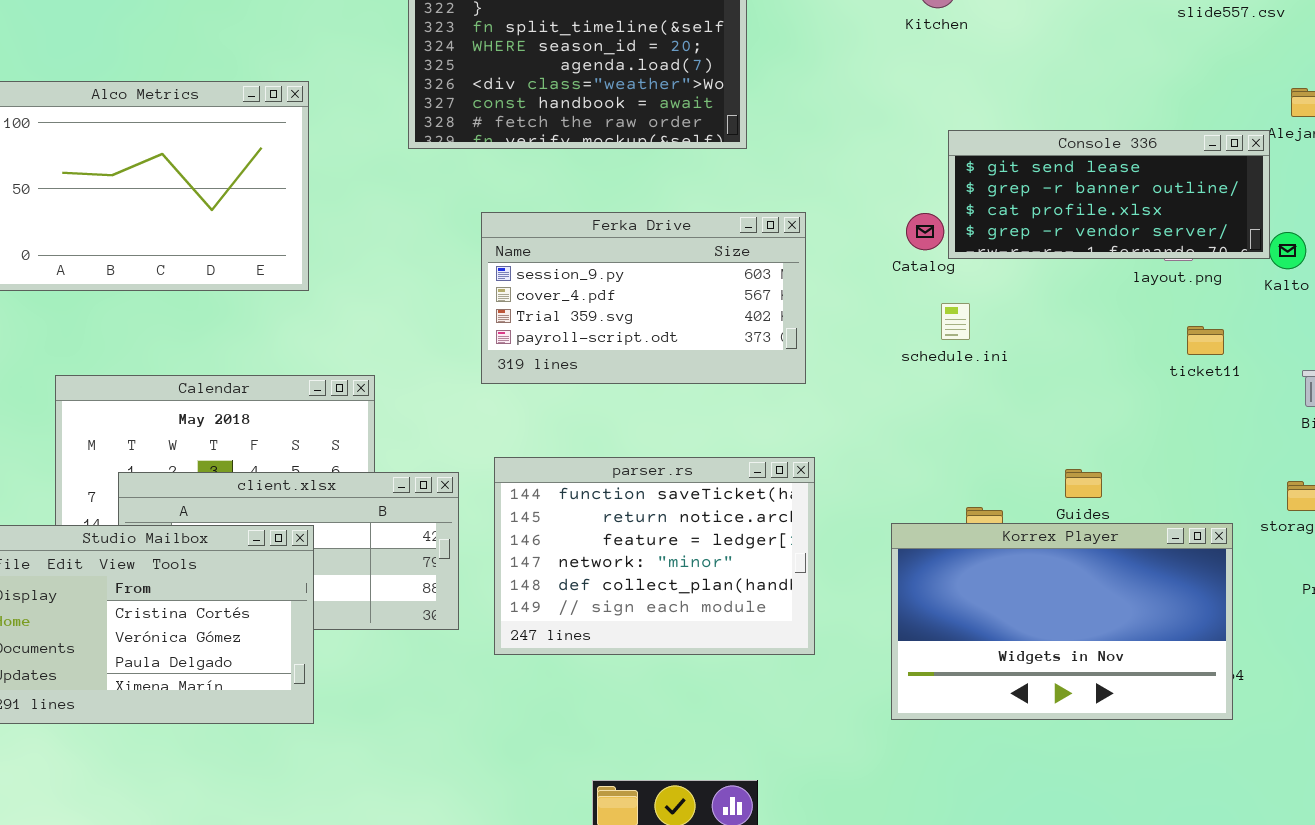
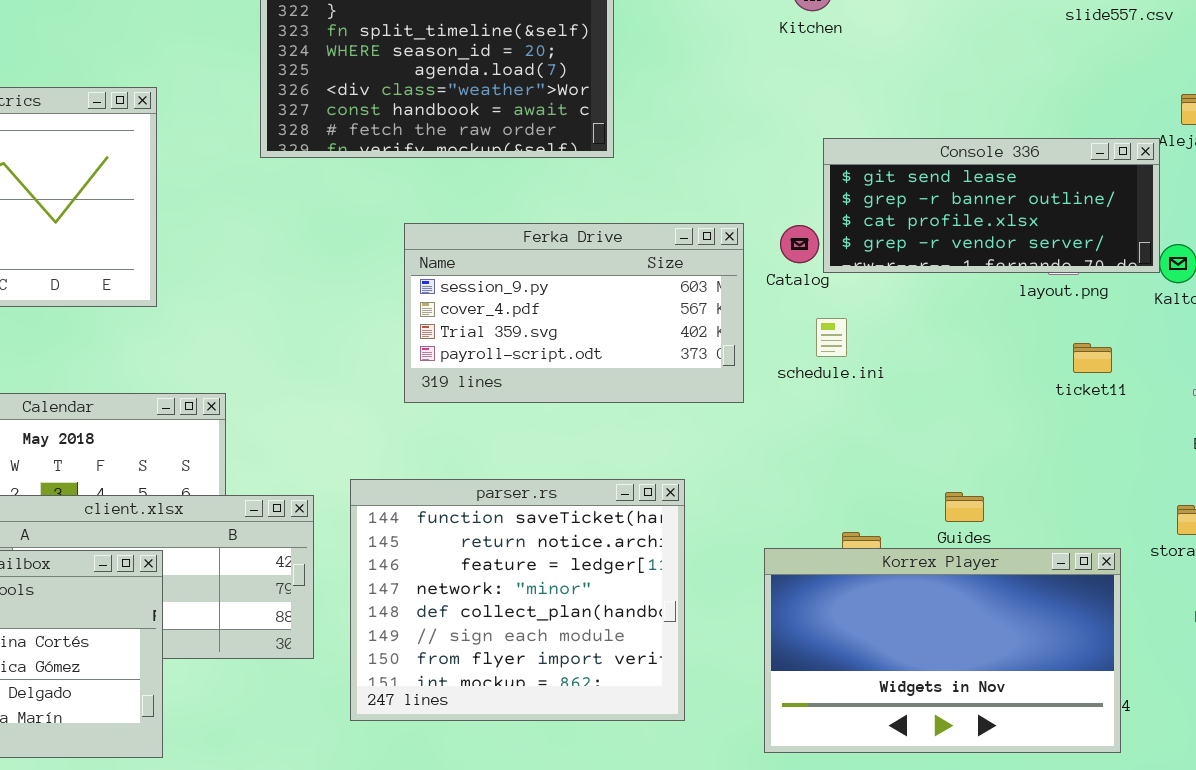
Ferka Drive: [481,212,806,384] -> [404,223,744,403], moved
parser.rs: [494,457,815,655] -> [350,479,685,721], resized

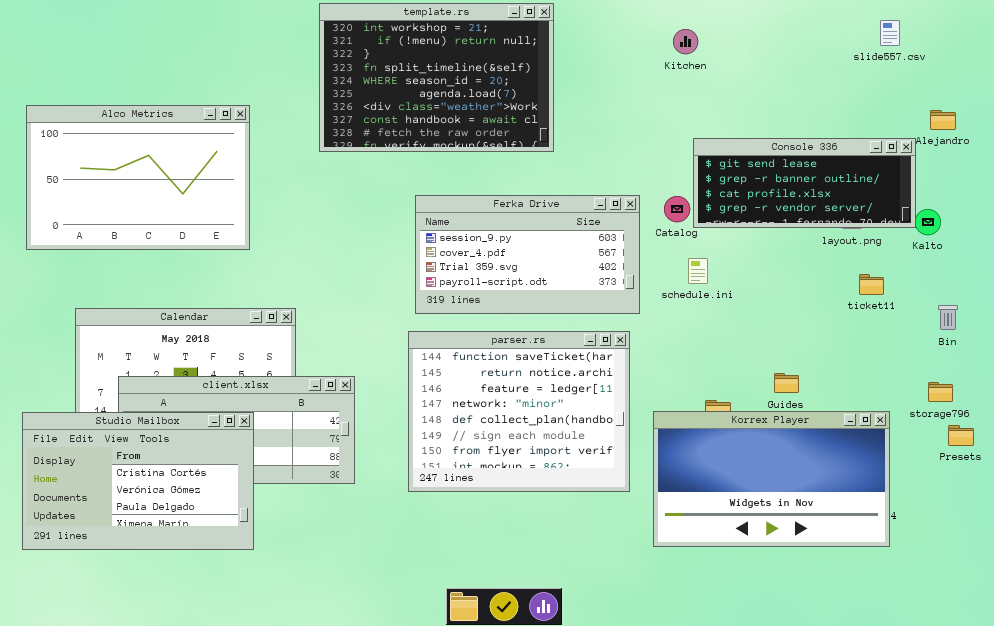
parser.rs: [350,479,685,721] -> [408,331,630,492], moved

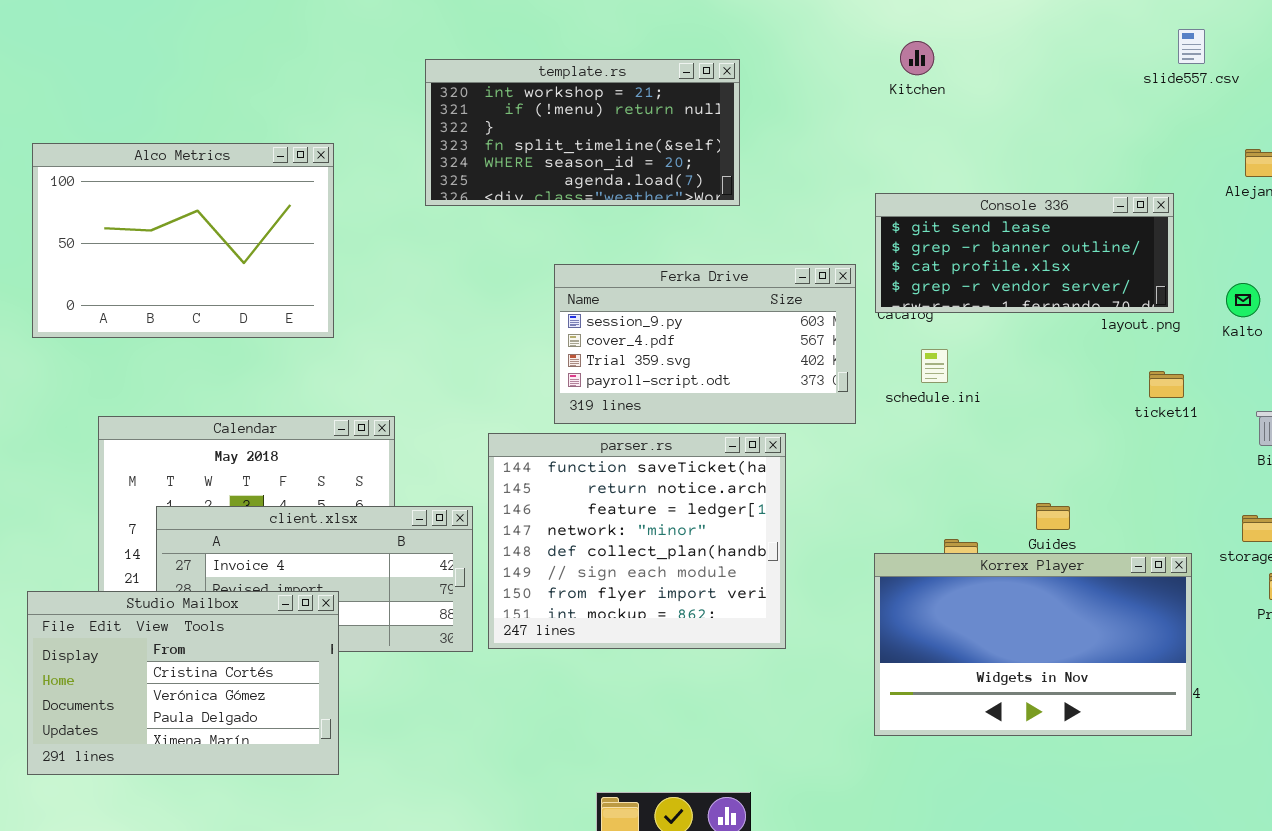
template.rs: [319,3,554,152] -> [425,59,740,206], resized
Console 336: [693,138,916,228] -> [875,193,1174,313], moved
parser.rs: [408,331,630,492] -> [488,433,786,649], moved
Studio Mailbox: [22,412,254,550] -> [27,591,339,775], moved

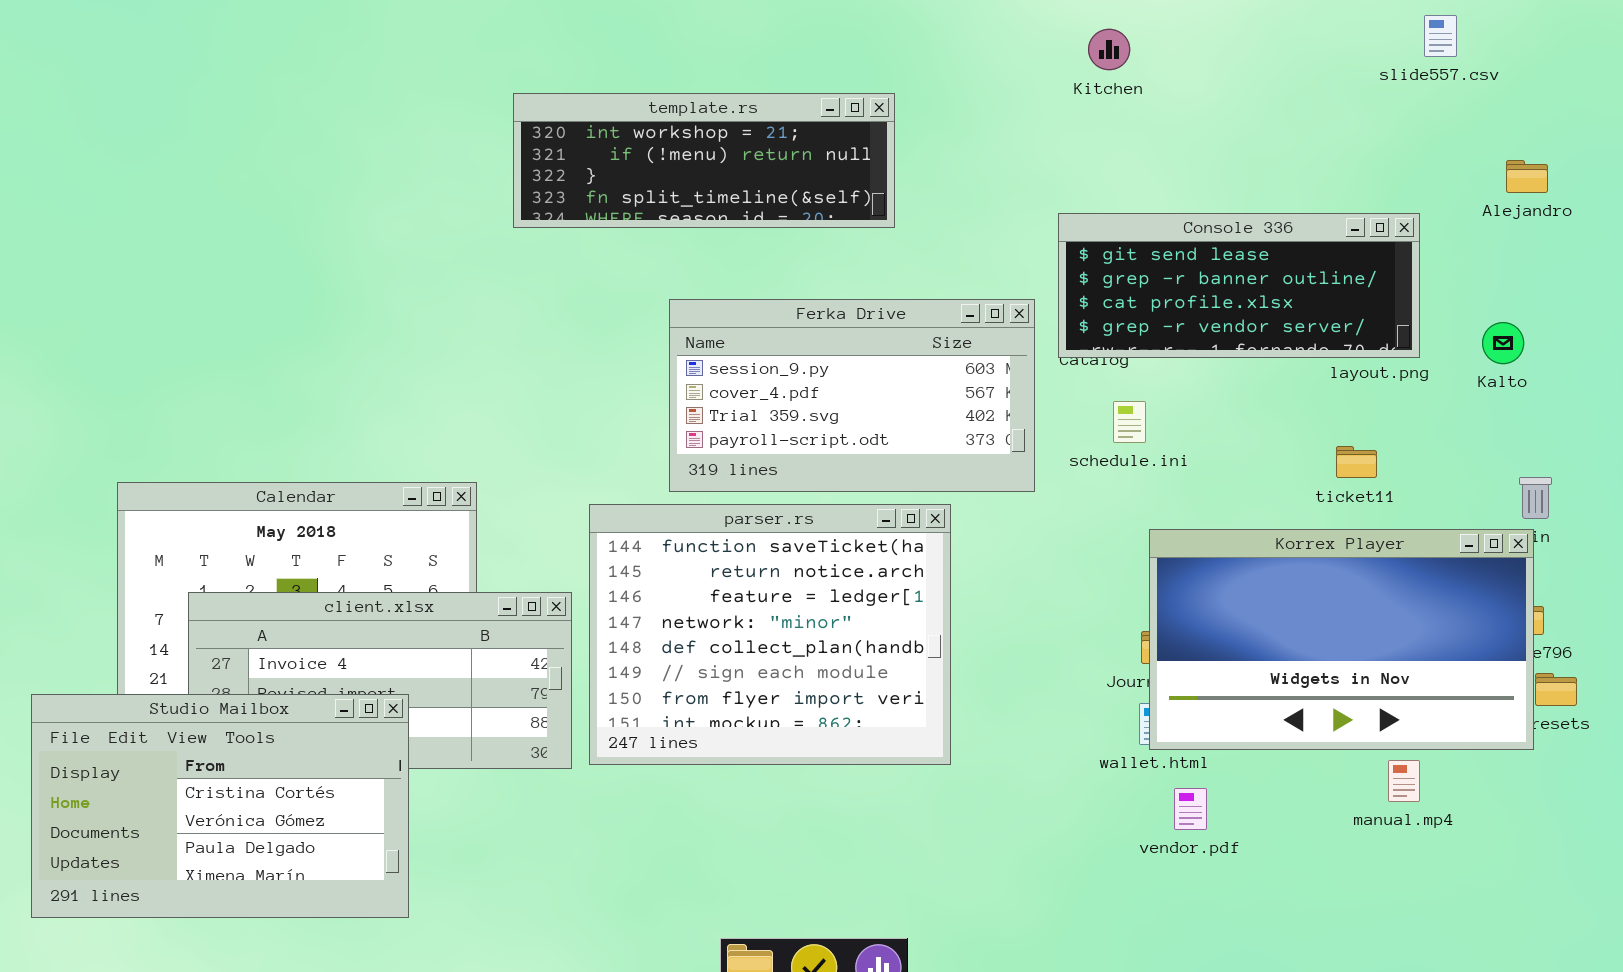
template.rs: [425,59,740,206] -> [513,93,895,228], resized
Alco Metrics: [32,143,334,338] -> none, closed
ticket11: [1149,371,1184,398] -> [1336,446,1377,478], moved
Korrex Player: [874,553,1192,736] -> [1149,529,1534,750], moved

